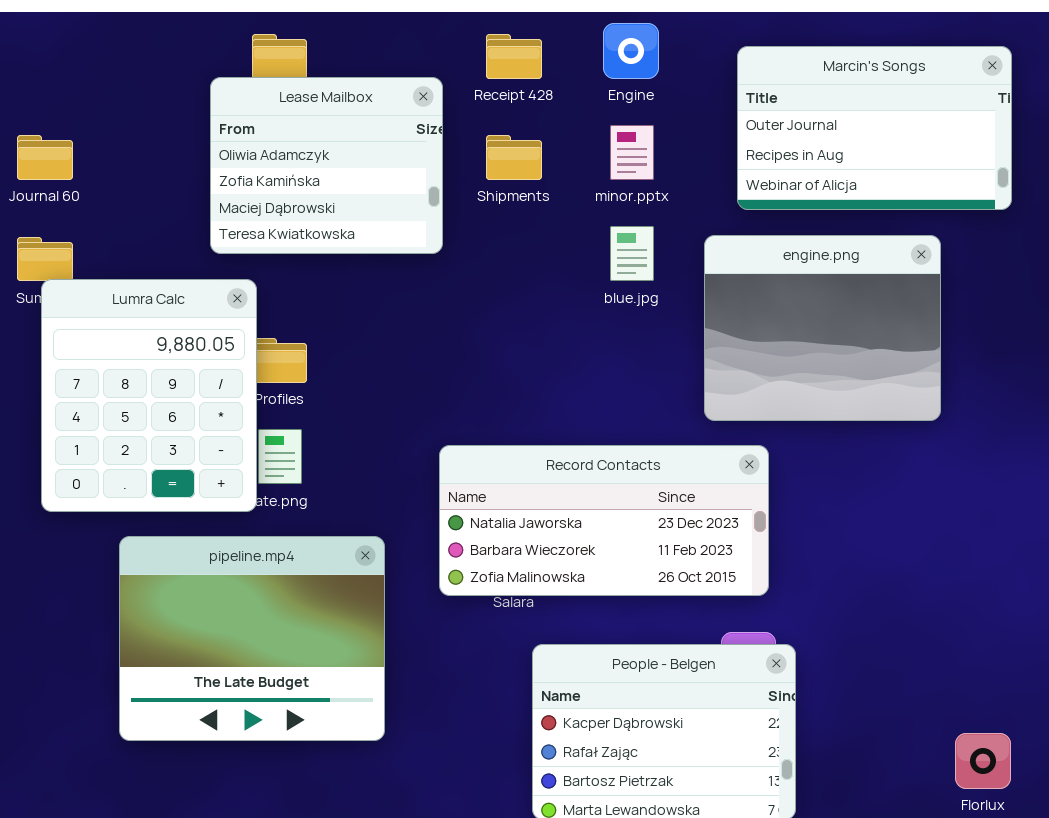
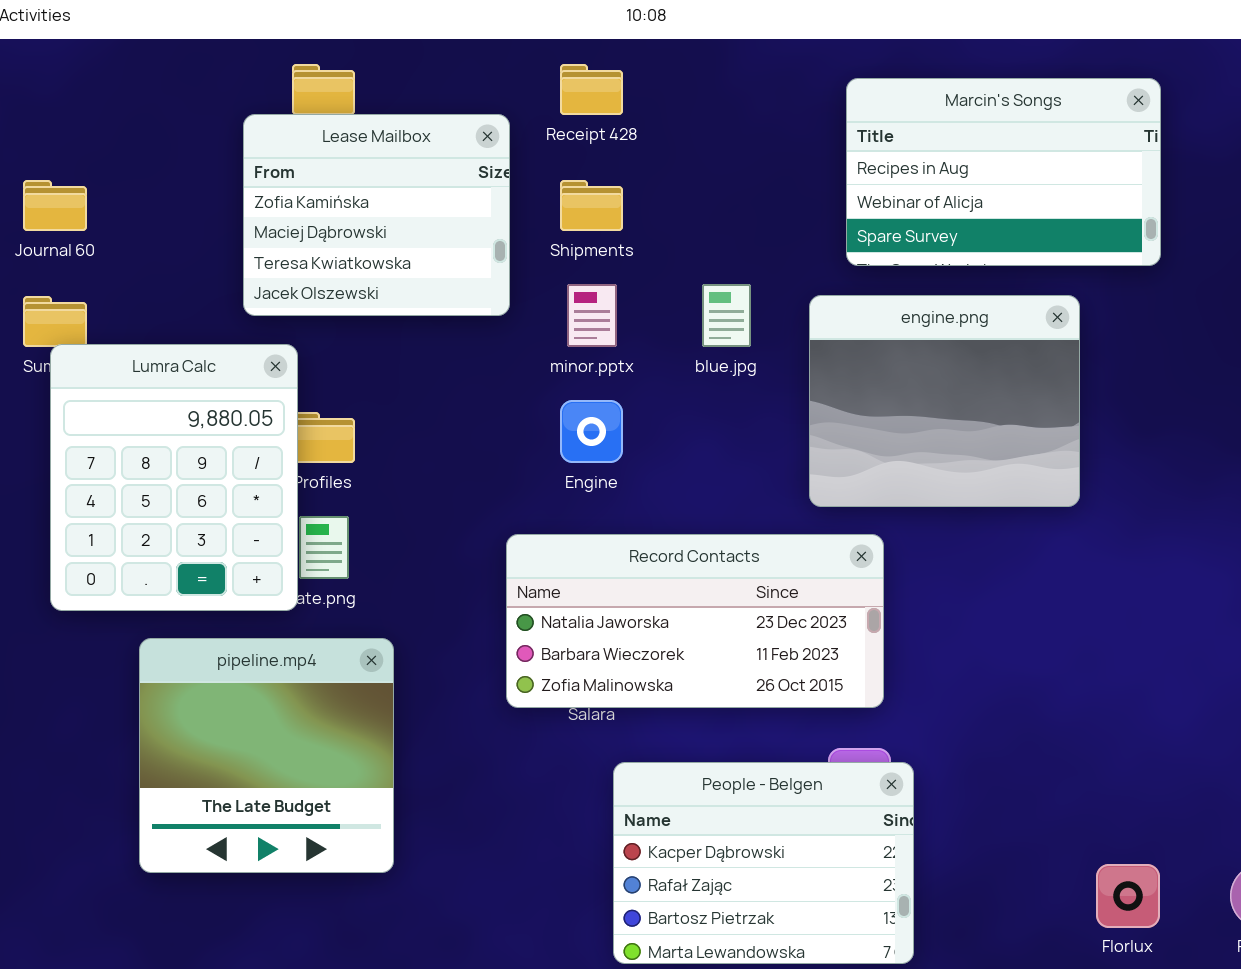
Engine: [603,23,659,79] -> [560,400,623,463], moved
Marcin's Songs: [737,46,1012,210] -> [846,78,1161,266], scrolled down 1 row
Lease Mailbox: [210,77,443,254] -> [243,114,510,316], scrolled down 1 row
minor.pptx: [610,125,654,180] -> [567,284,617,347], moved
pipeline.mp4: [119,536,385,741] -> [139,638,394,873], resized

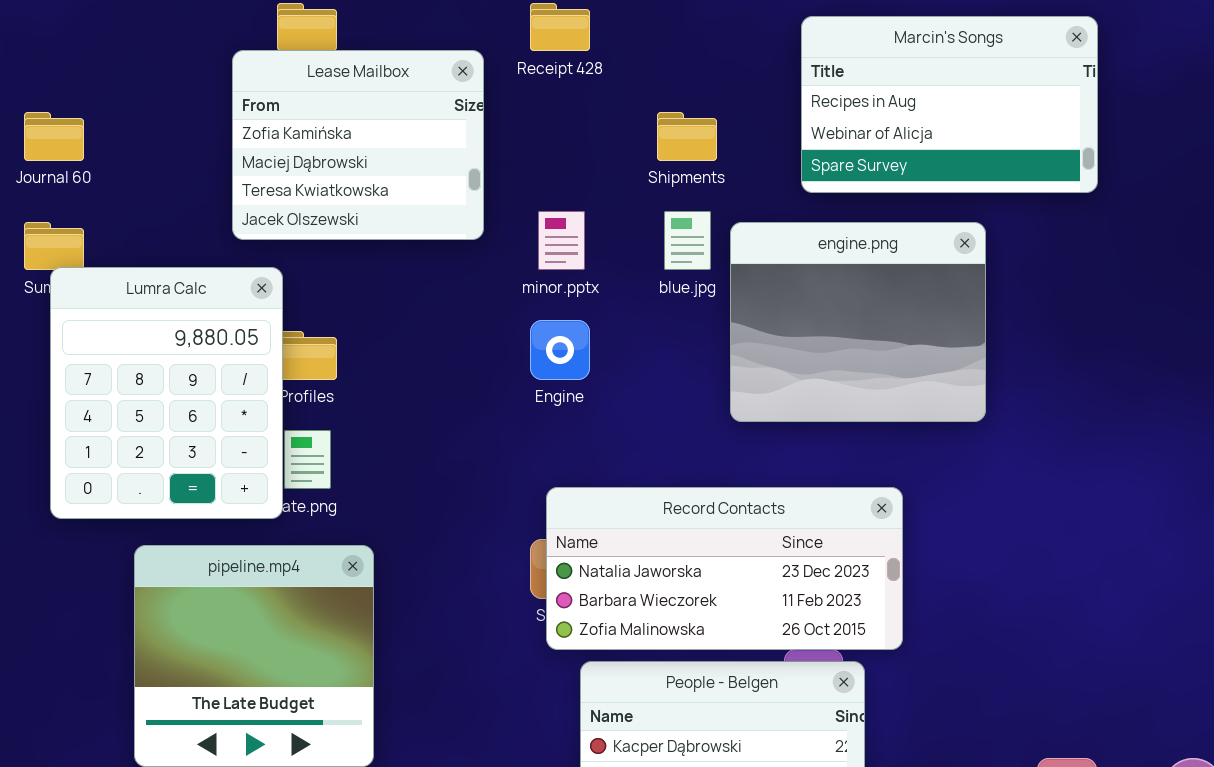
Shipments: [560,180,623,231] -> [657,112,717,161], moved
engine.png: [809,295,1080,507] -> [730,222,986,422], moved
Record Contacts: [506,534,884,708] -> [546,487,903,650], moved

